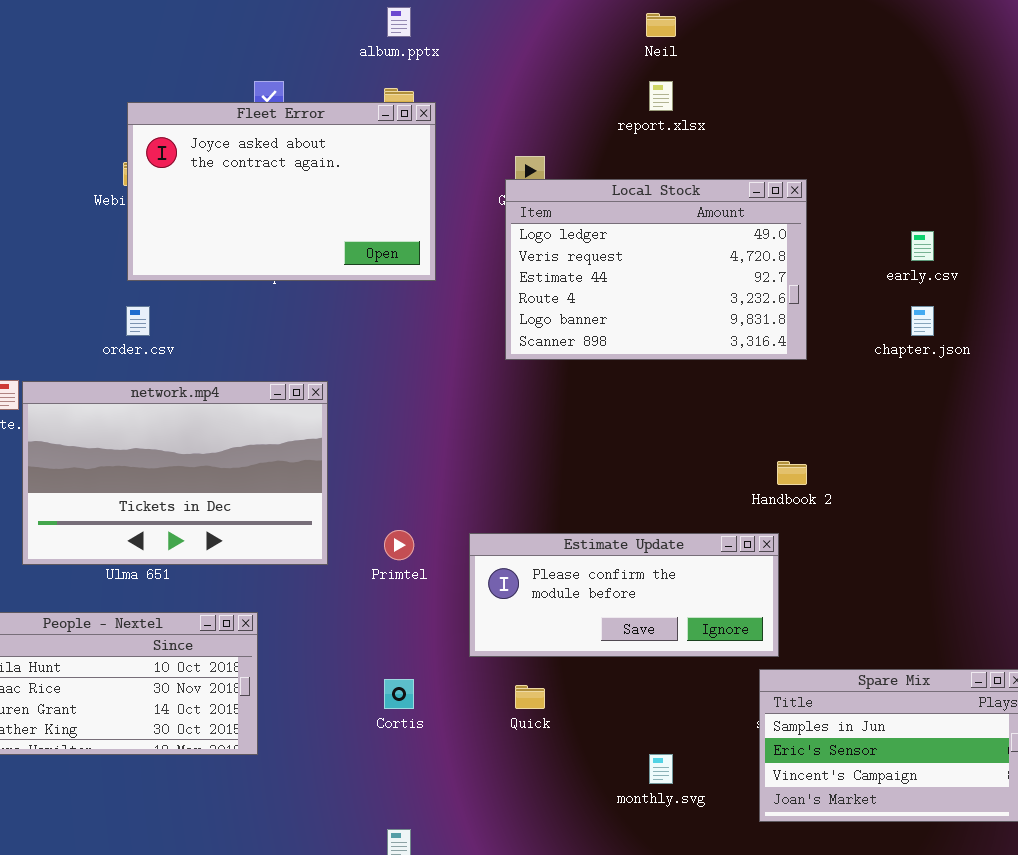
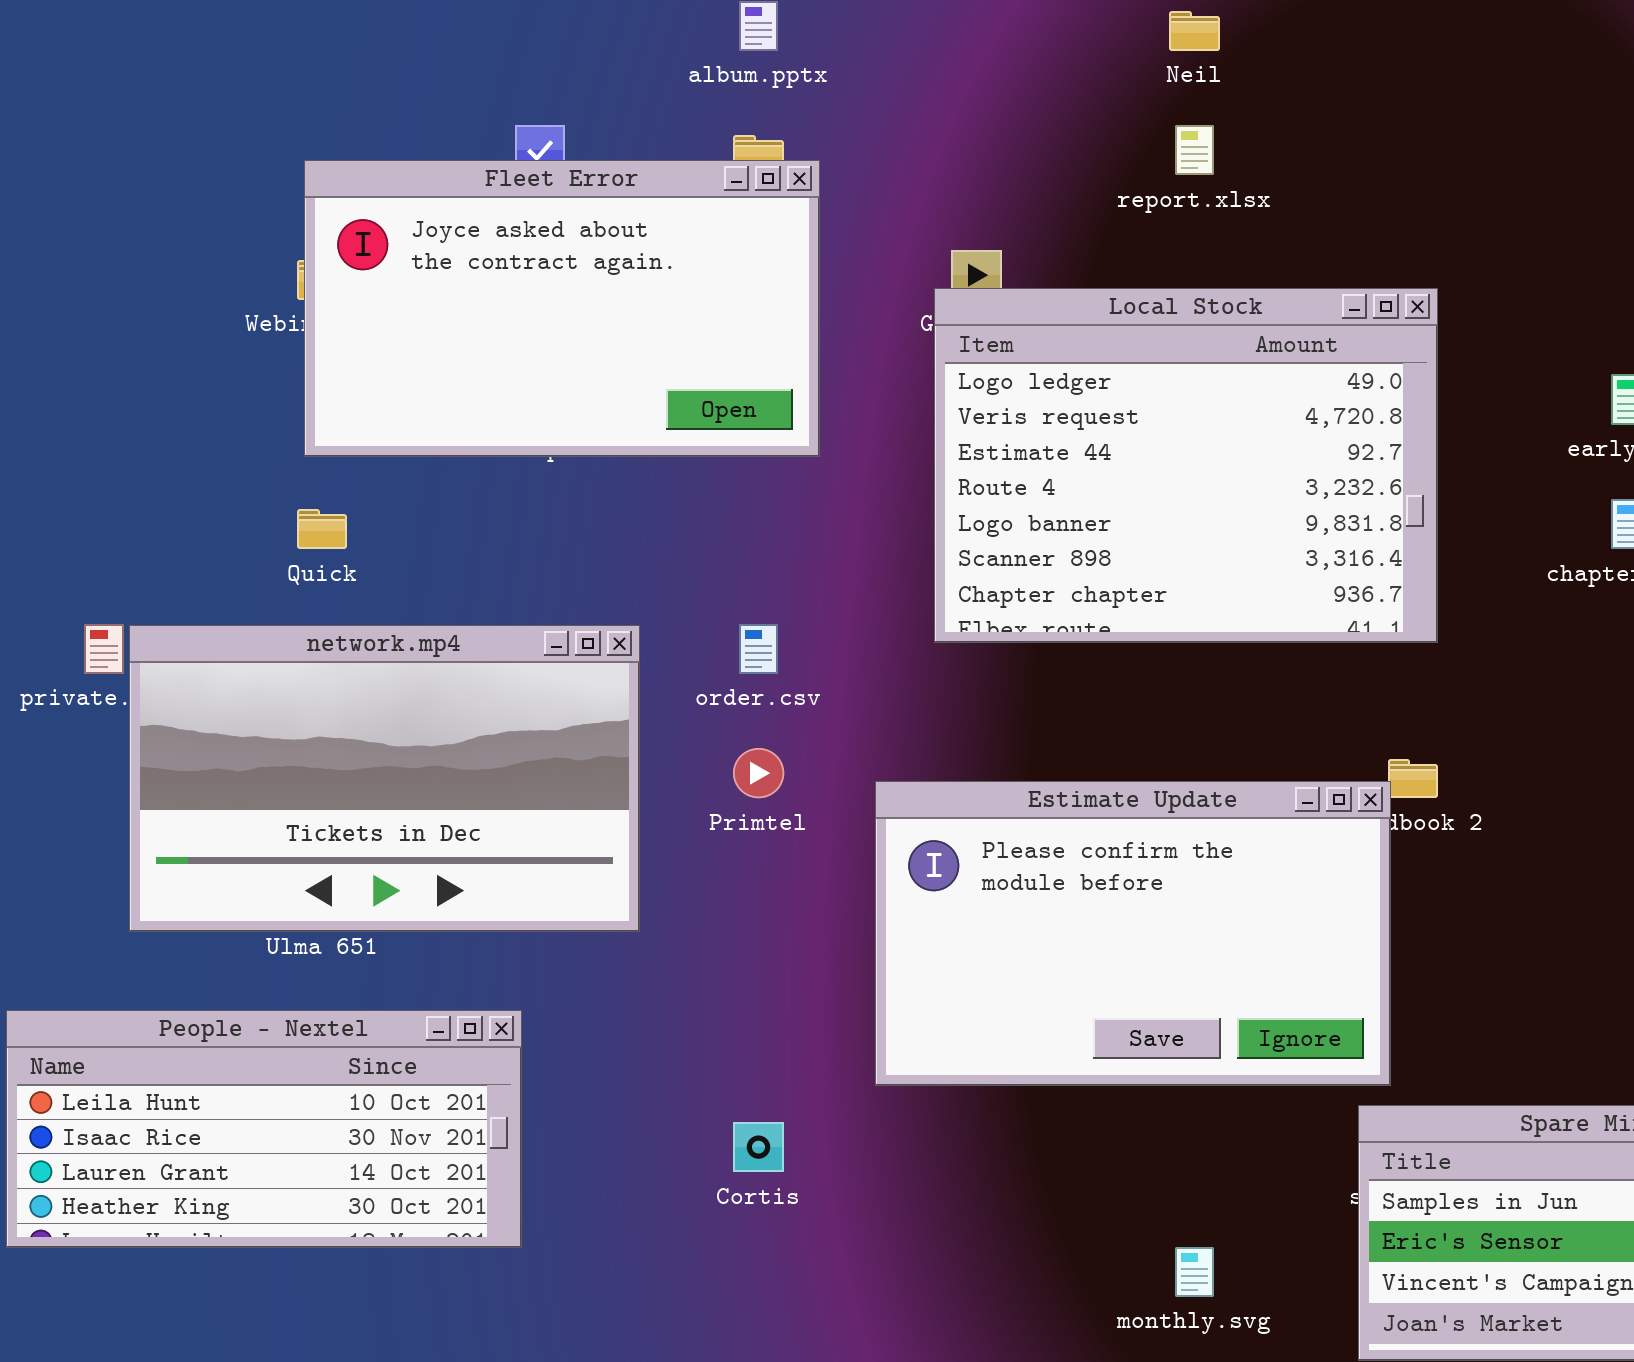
Local Stock: [505,179,807,360] -> [934,288,1438,643], resized
order.csv: [126,306,150,336] -> [739,624,778,674], moved
Primtel: [384,530,414,560] -> [733,748,784,798], moved
Estimate Update: [469,533,779,657] -> [875,781,1391,1086], resized
Quick: [515,685,545,709] -> [297,509,347,549], moved

